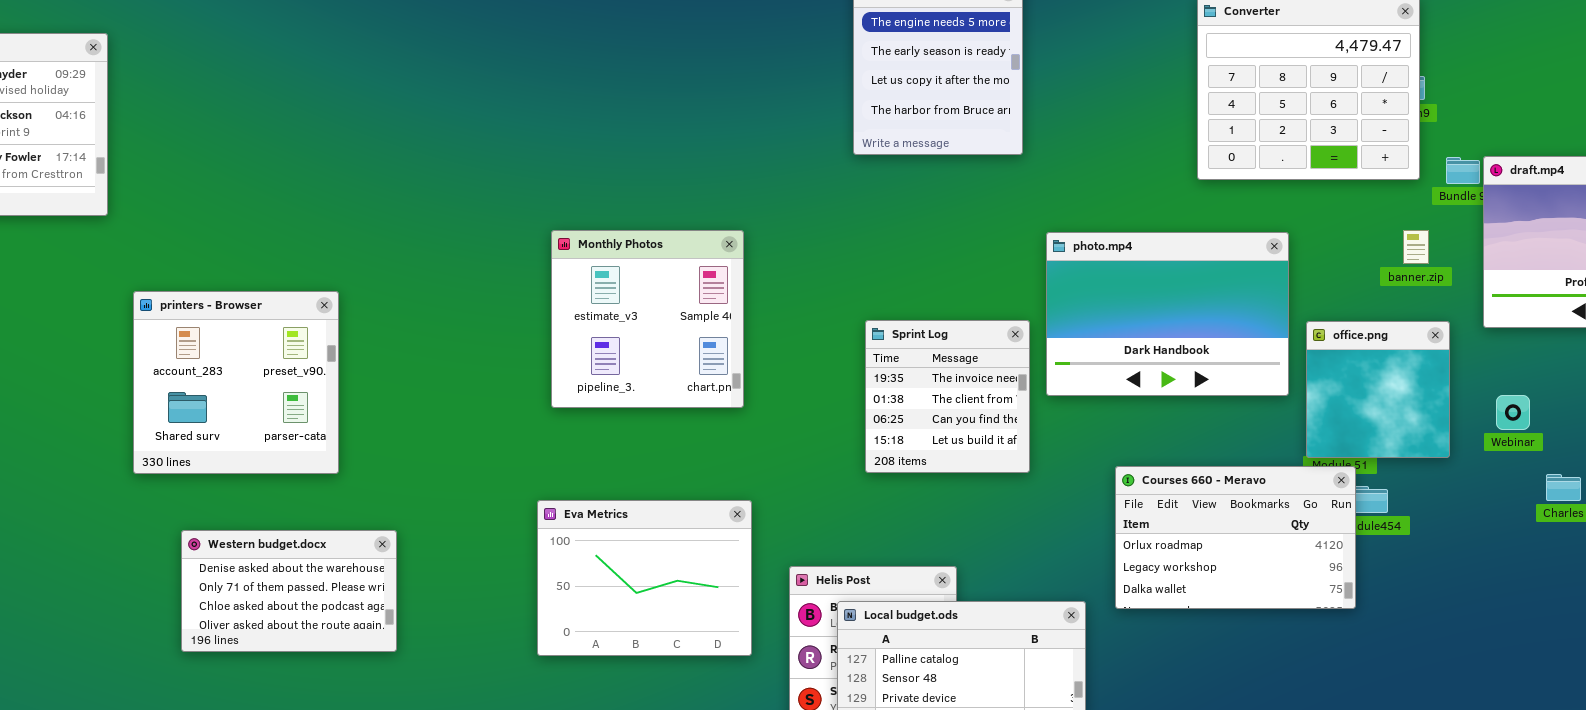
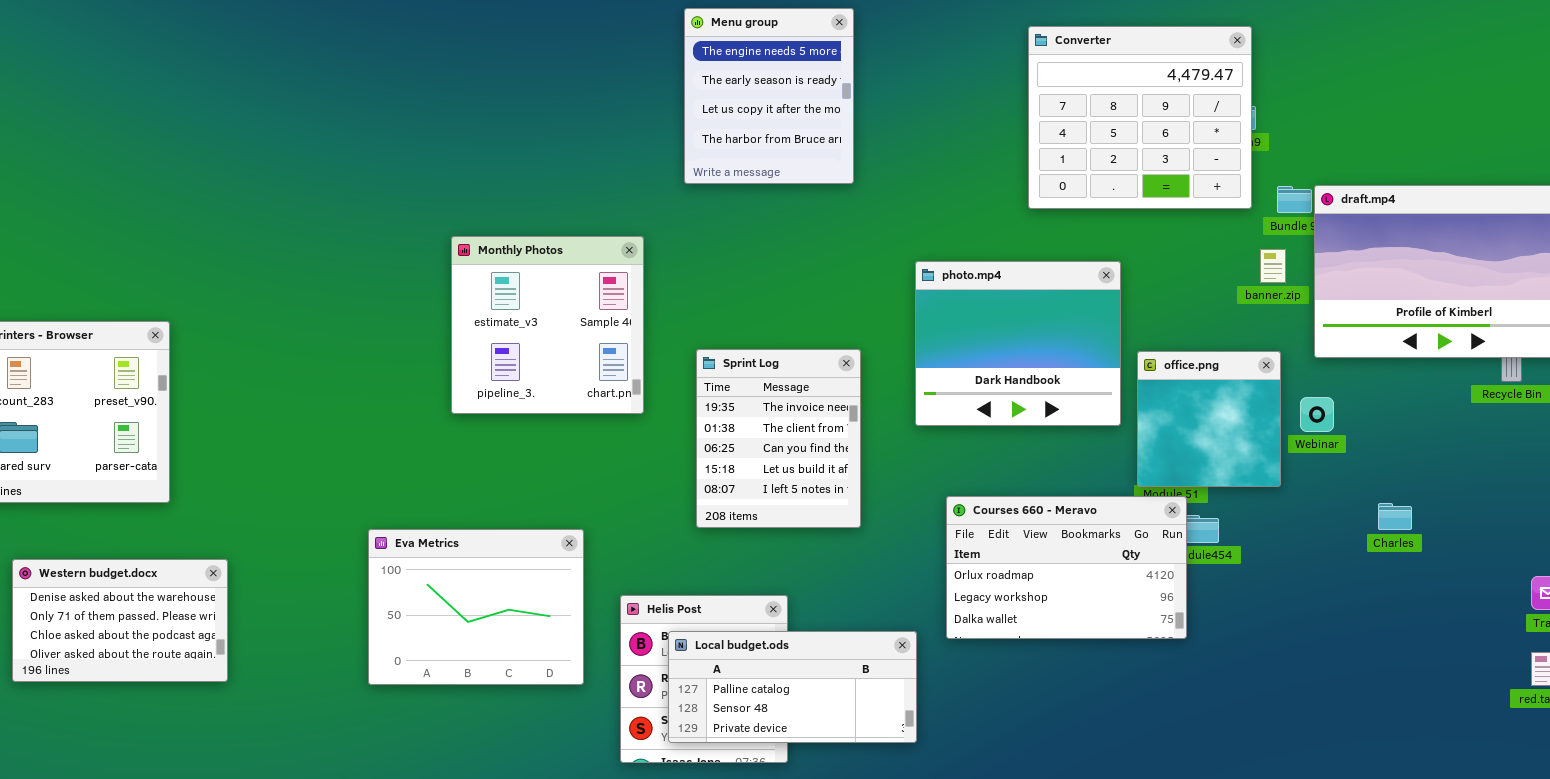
Monthly Photos: [551,230,744,408] -> [451,236,644,414], moved
banner.zip: [1403,230,1429,264] -> [1260,249,1286,283], moved
photo.mp4: [1046,232,1289,396] -> [915,261,1121,426], resized
Sprint Log: [865,320,1030,473] -> [696,349,861,528], resized
Webinar: [1496,395,1530,430] -> [1300,397,1334,432], moved

